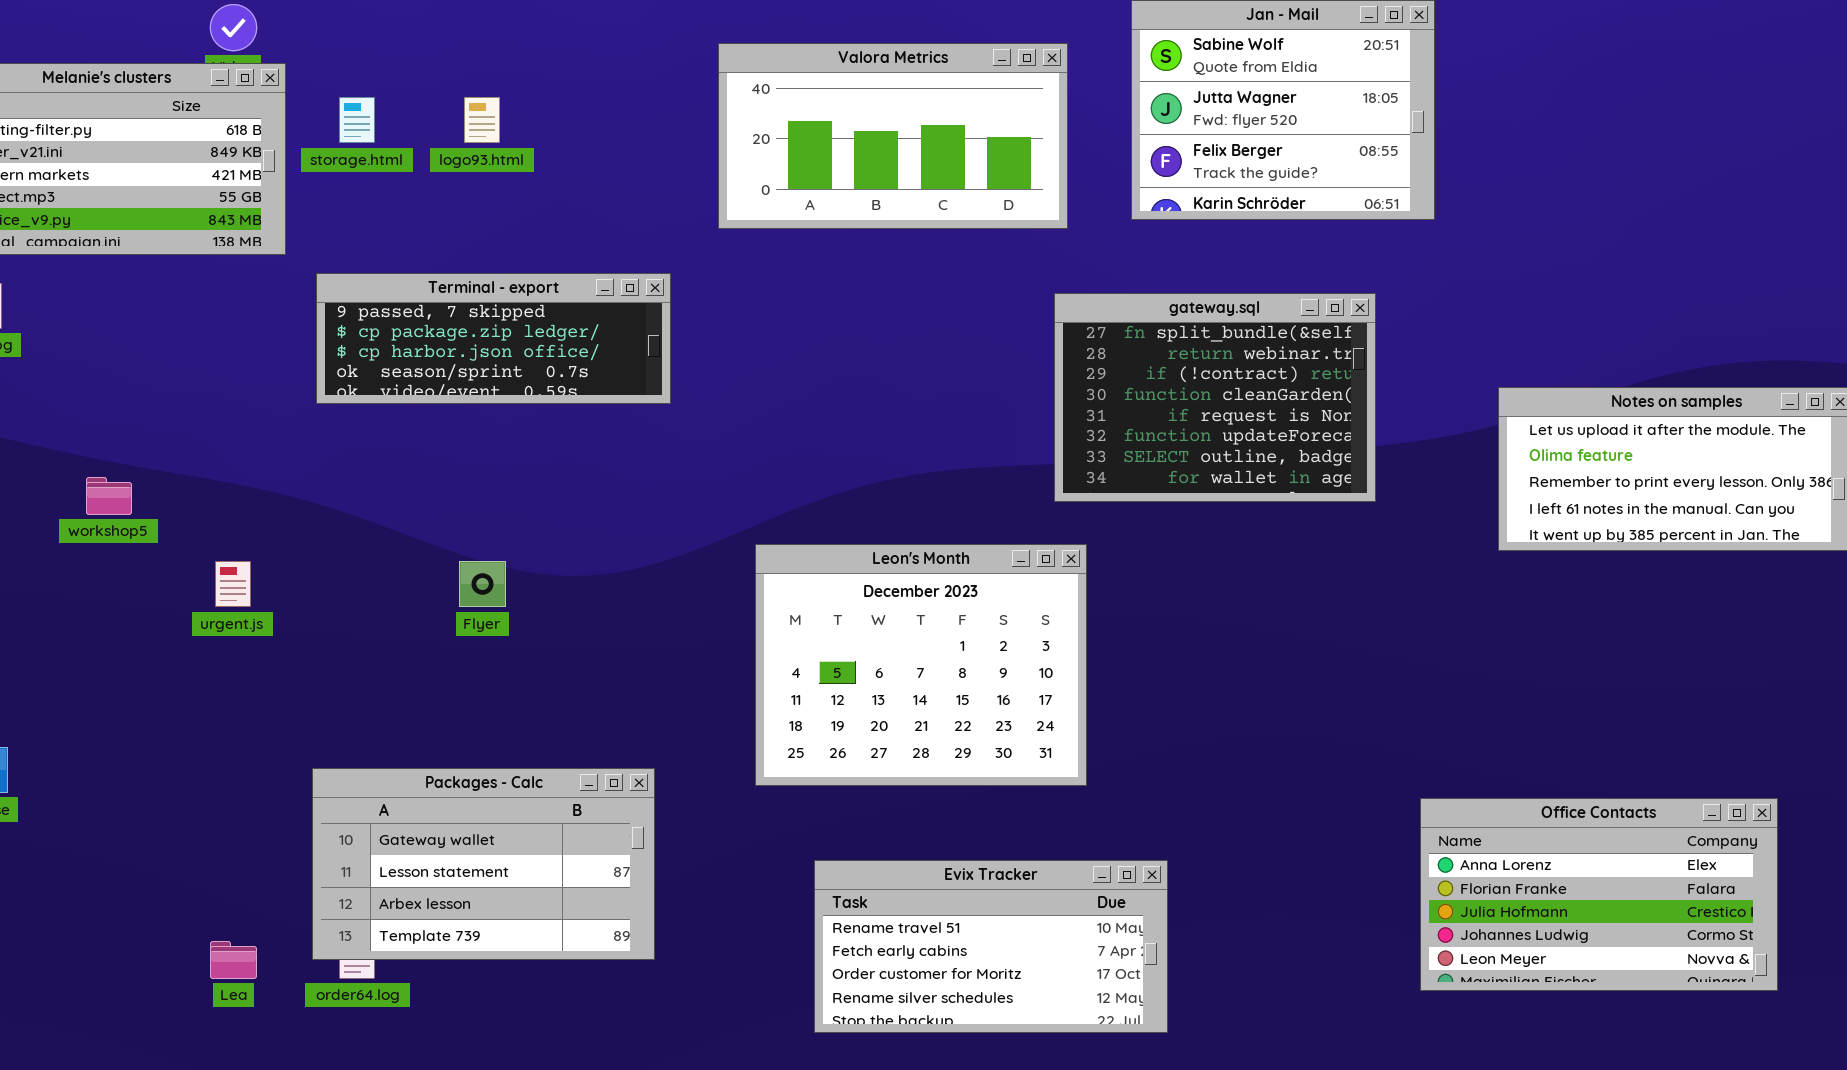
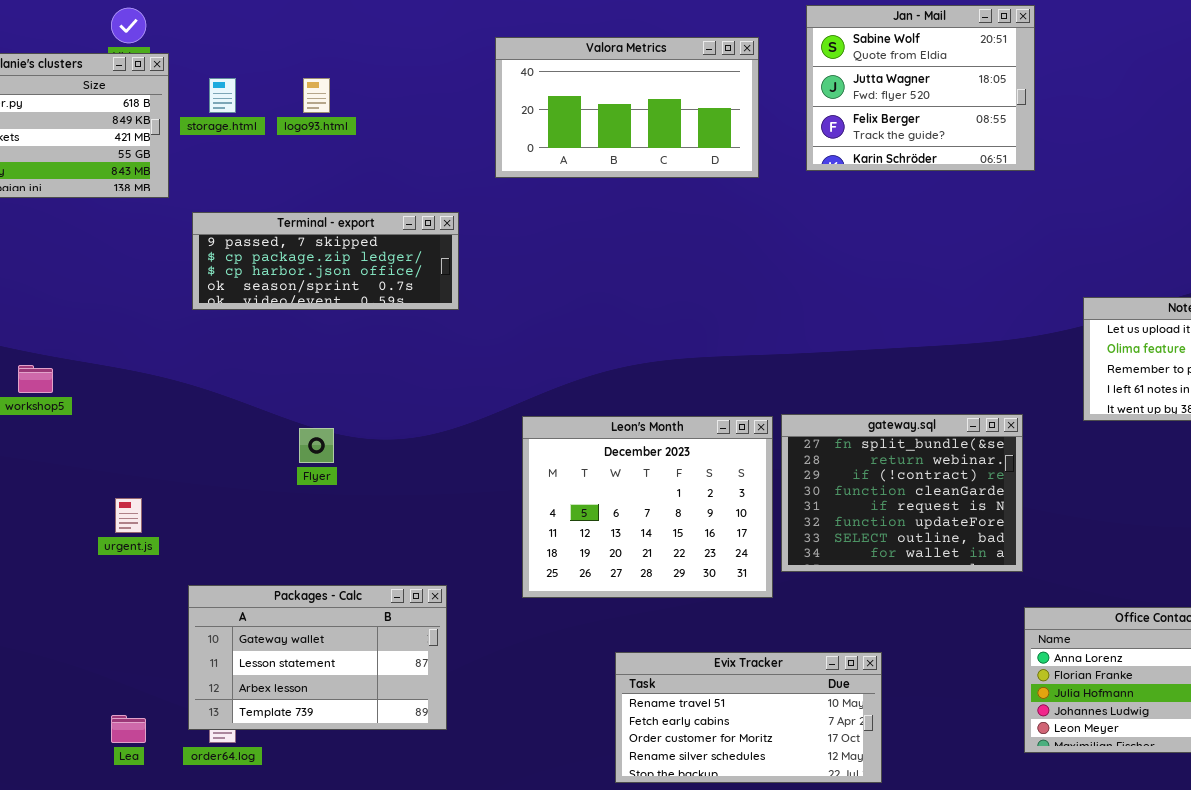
gateway.sql: [1054,293,1376,502] -> [781,414,1023,572], moved
urgent.js: [215,561,251,607] -> [115,498,142,533], moved
Evix Tracker: [814,860,1168,1033] -> [615,652,882,783], moved

